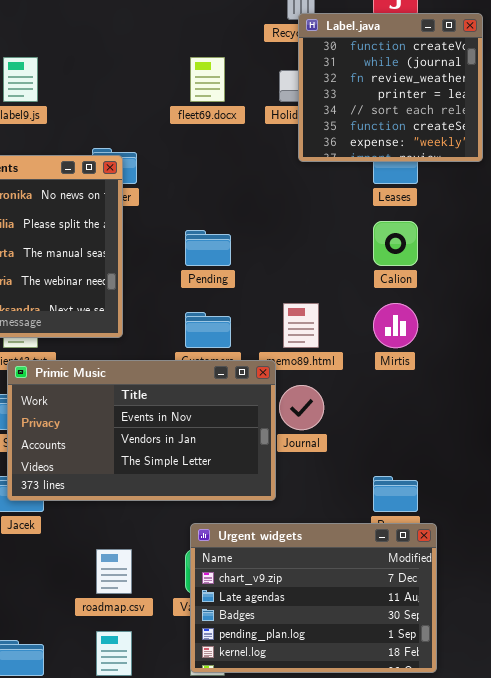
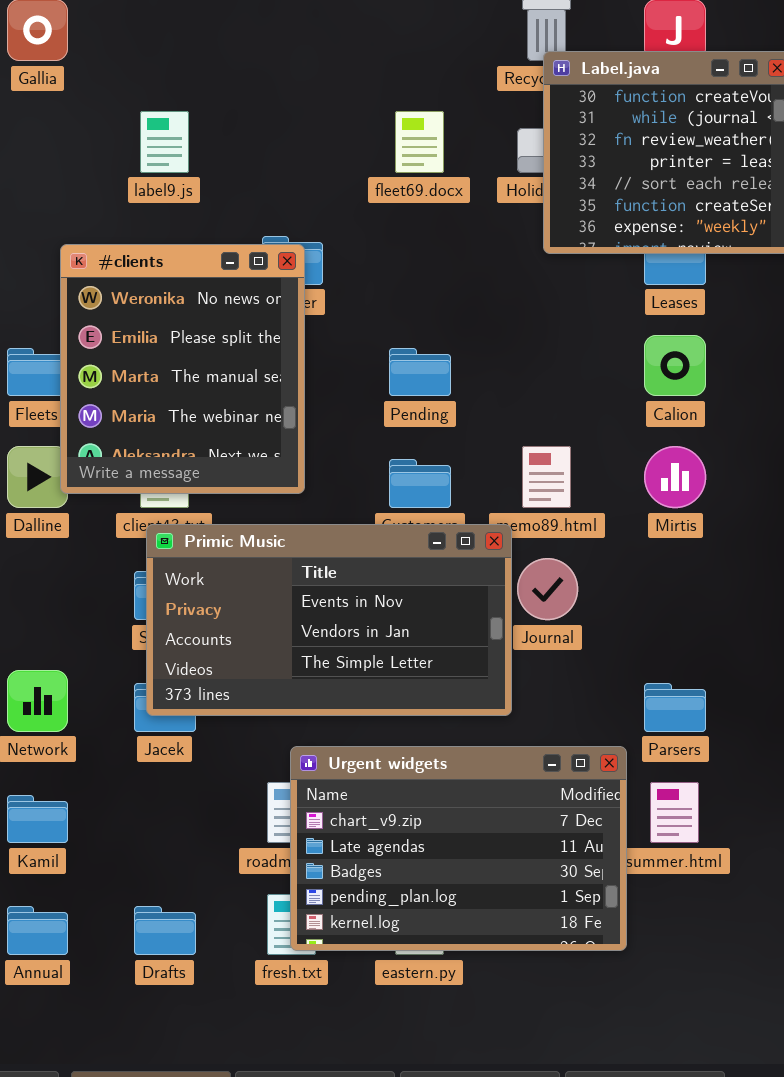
Urgent widgets: [190,523,437,673] -> [290,746,627,951], moved

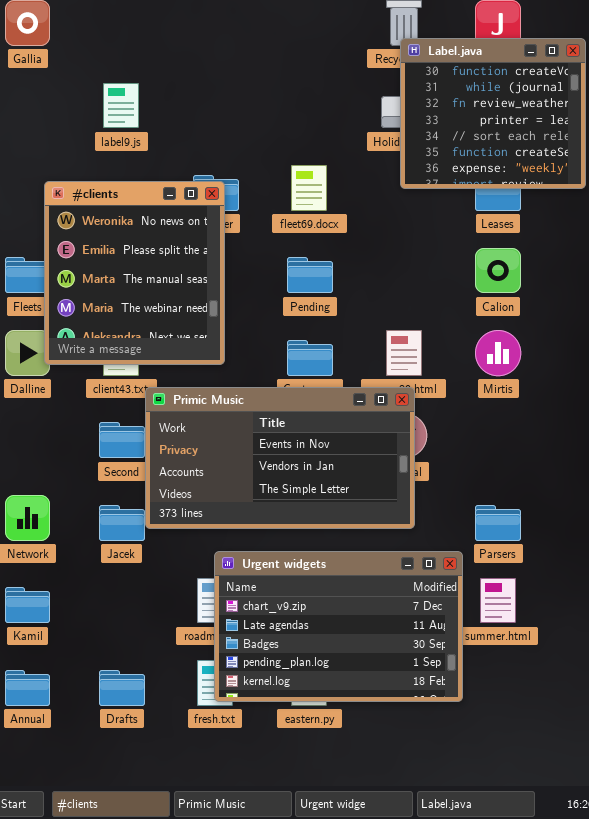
fleet69.docx: [395,111,444,173] -> [291,165,327,211], moved
Primic Music: [146,524,512,716] -> [145,387,415,529], moved

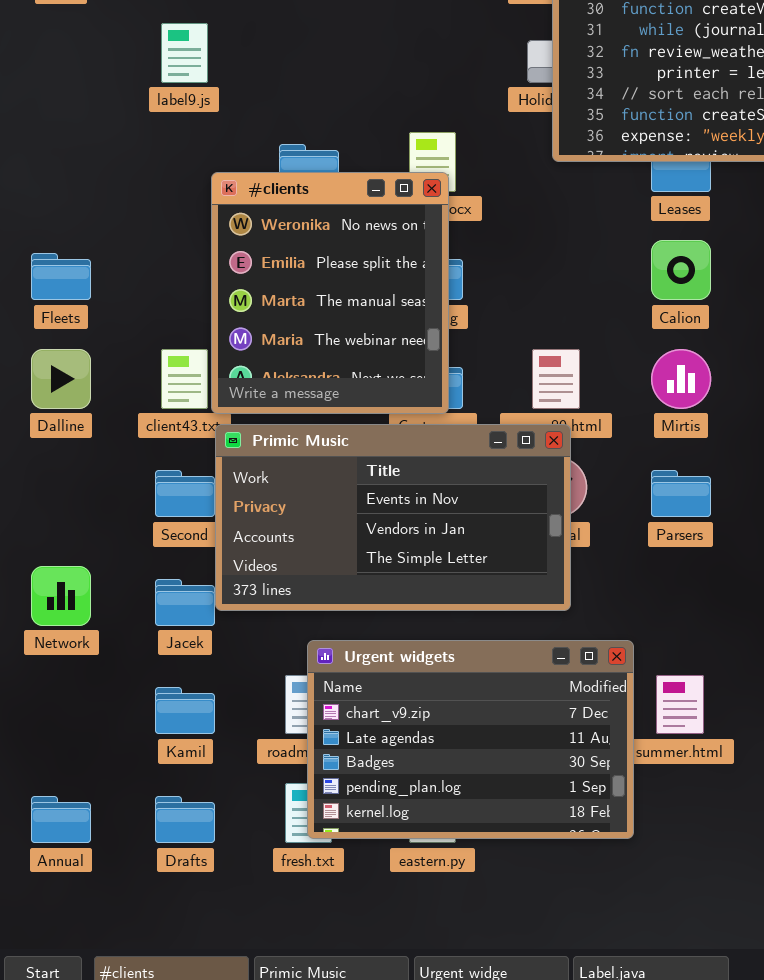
#clients: [44,181,225,365] -> [211,172,449,414], moved
Parsers: [475,505,521,541] -> [651,470,711,517], moved
Kamil: [5,587,50,623] -> [155,687,215,734], moved

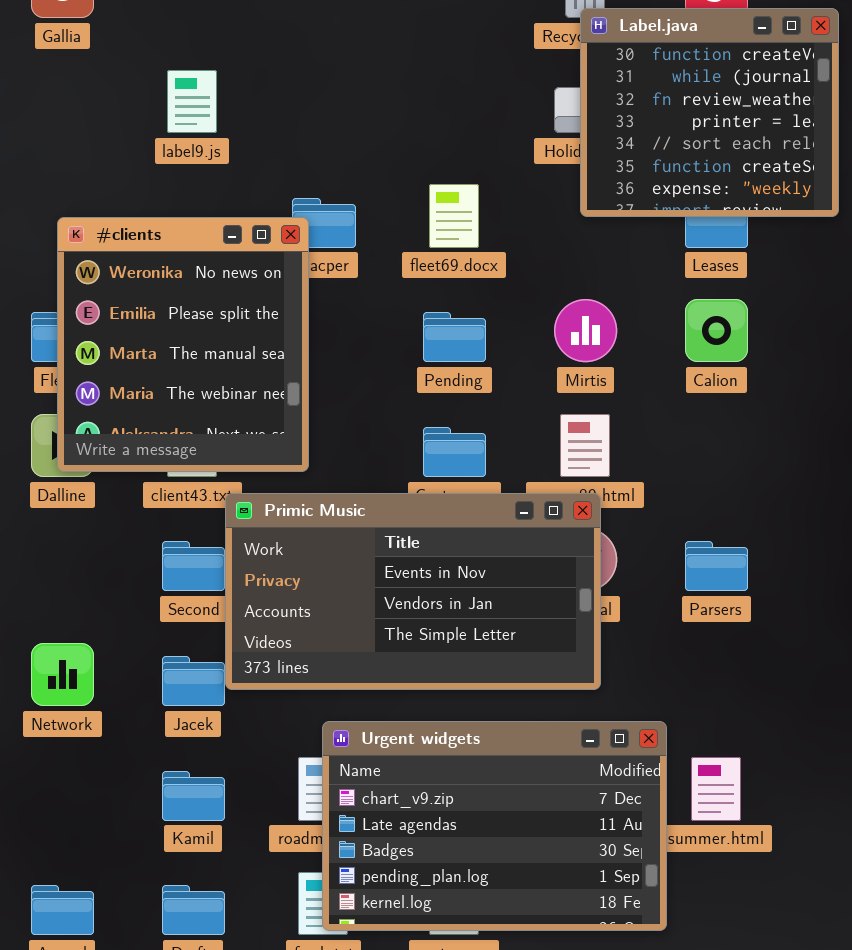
#clients: [211,172,449,414] -> [57,217,309,472], moved
Mirtis: [651,349,711,409] -> [554,299,617,362], moved

